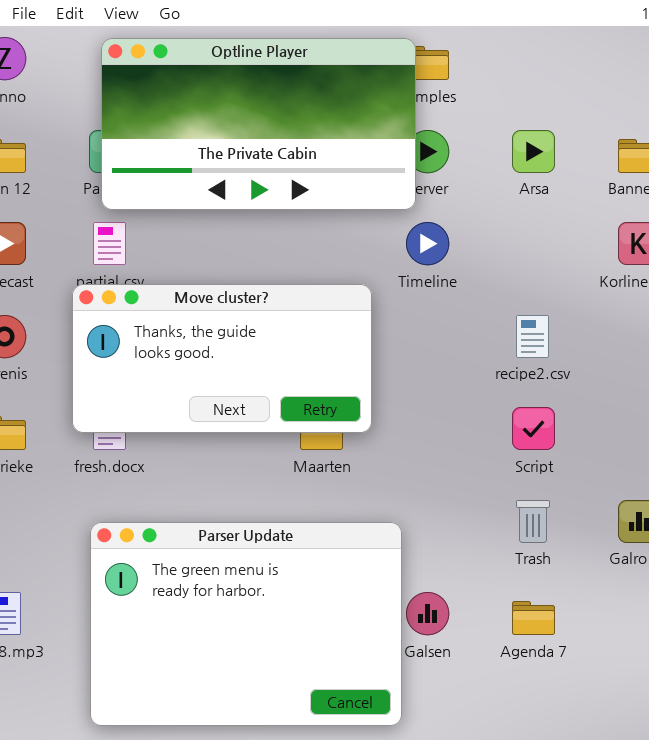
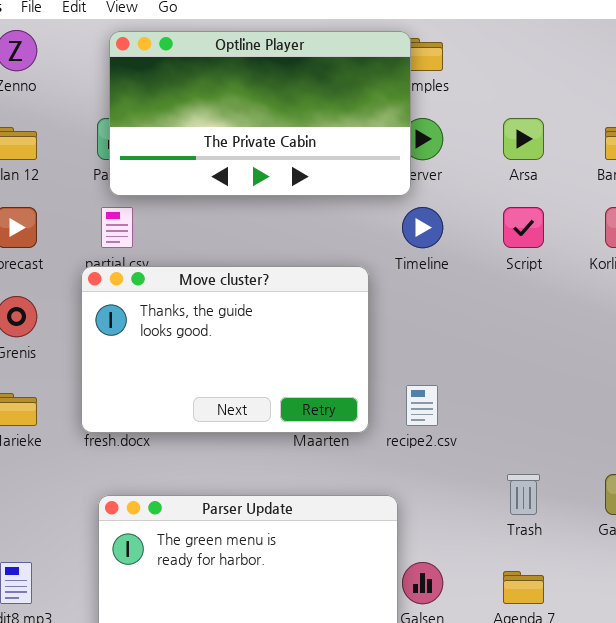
Move cluster?: [72,284,372,433] -> [81,266,369,433], resized
recipe2.csv: [516,315,549,358] -> [406,385,438,426], moved
Script: [512,407,555,450] -> [503,207,544,248], moved

